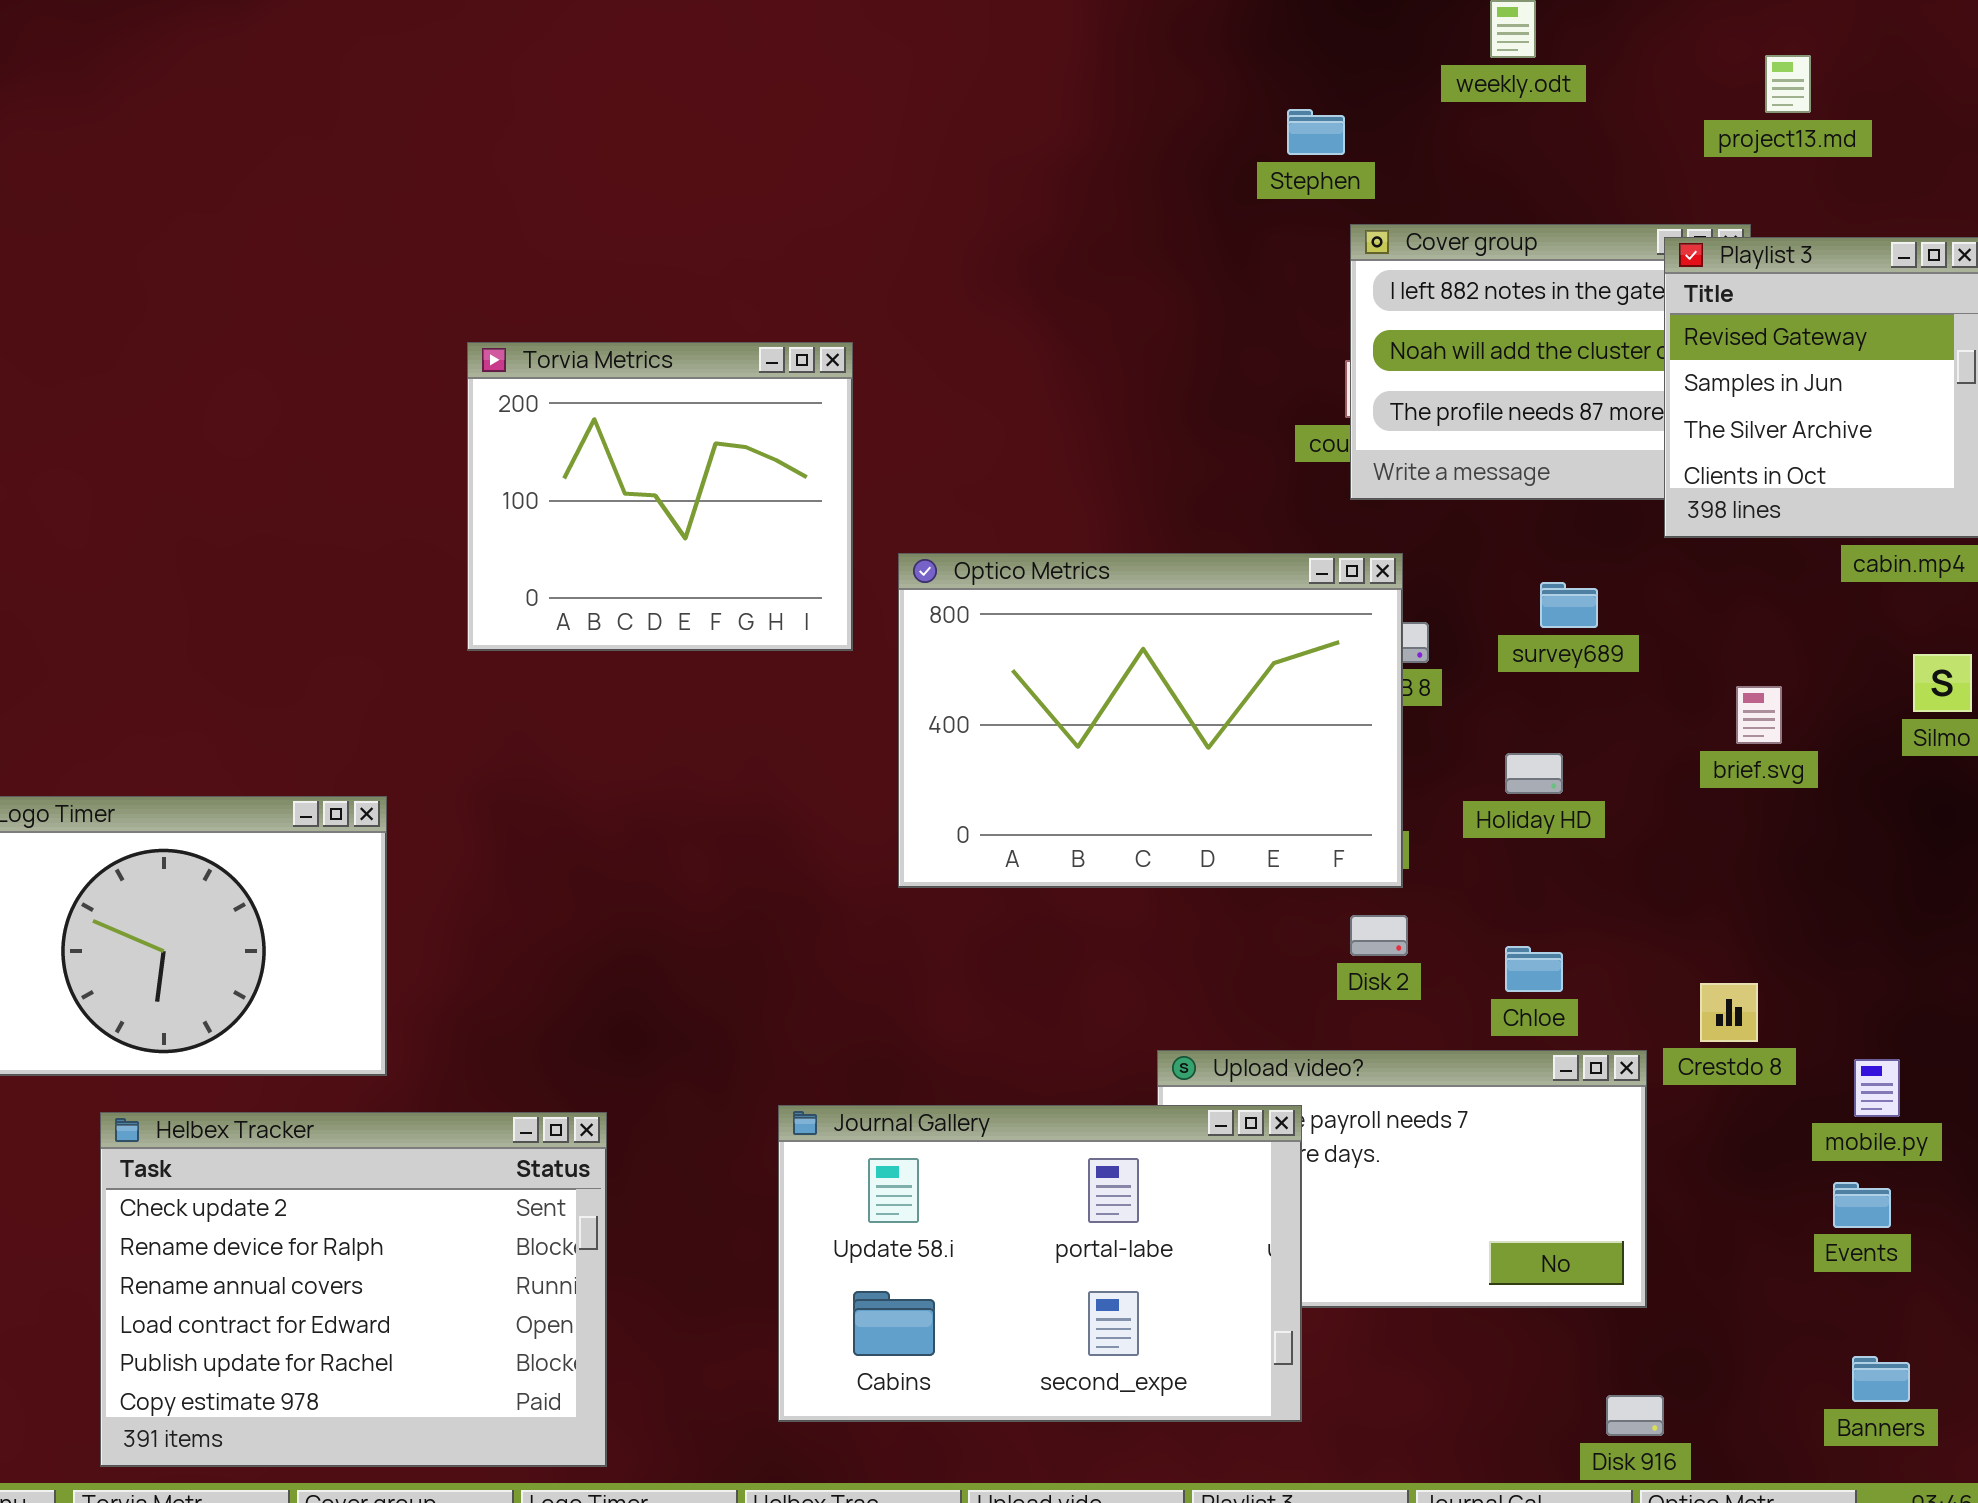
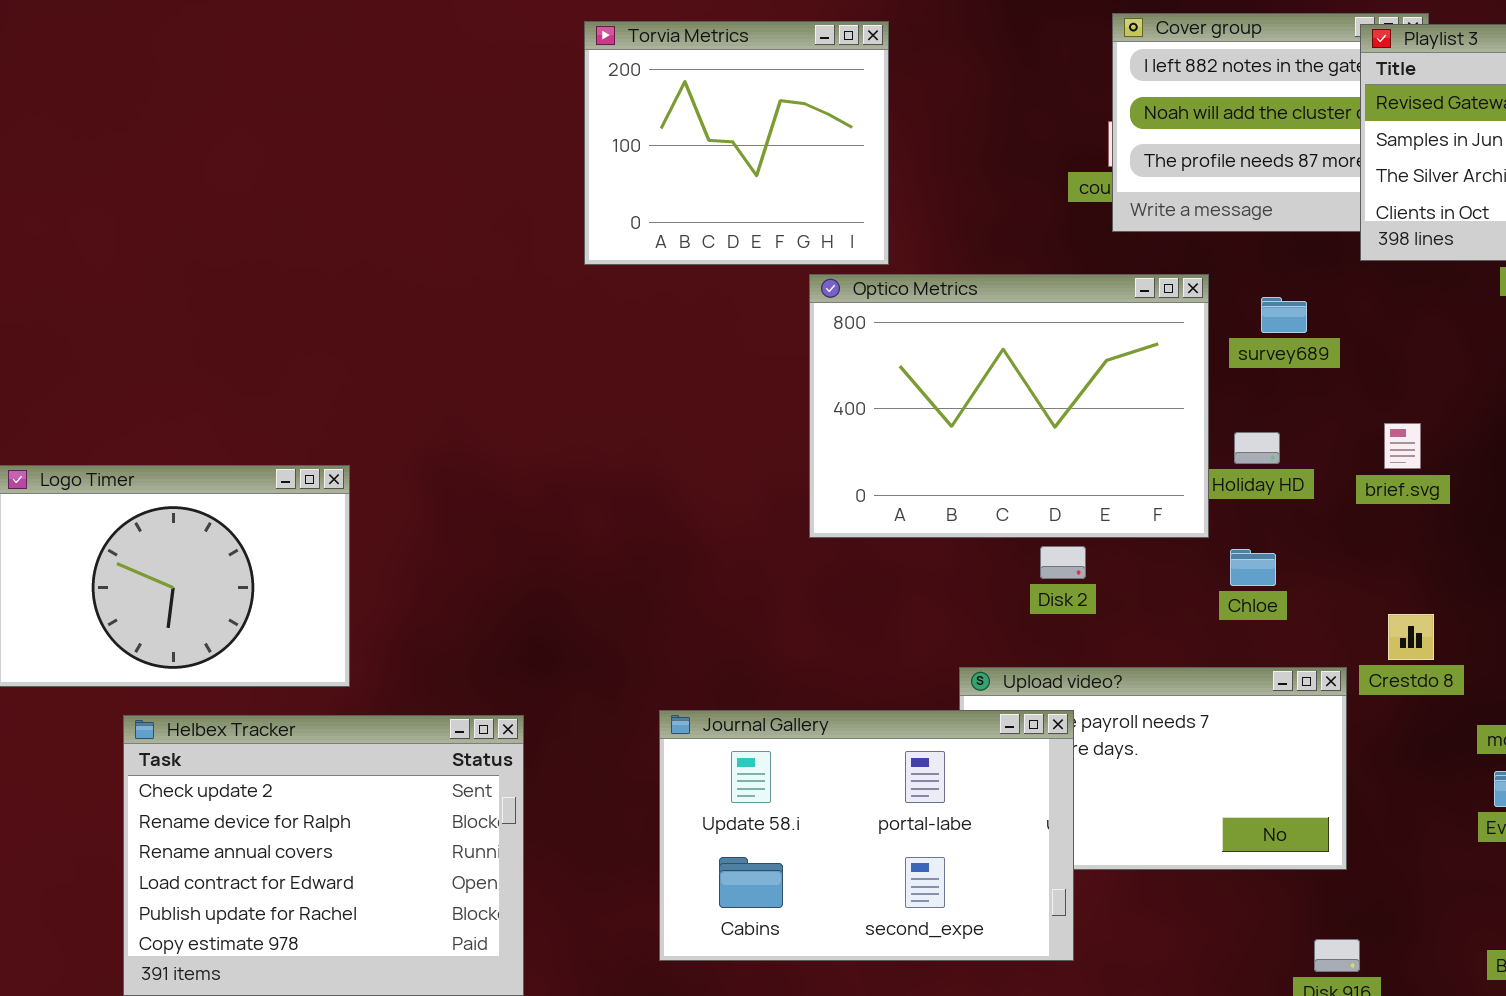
Torvia Metrics: [467,342,853,651] -> [584,21,889,265], moved
Optico Metrics: [898,553,1403,888] -> [809,274,1209,538], moved
brief.svg: [1736,686,1782,744] -> [1384,423,1421,469], moved
Disk 2: [1350,915,1408,956] -> [1040,546,1086,579], moved
Chloe: [1505,946,1563,992] -> [1230,549,1276,586], moved

